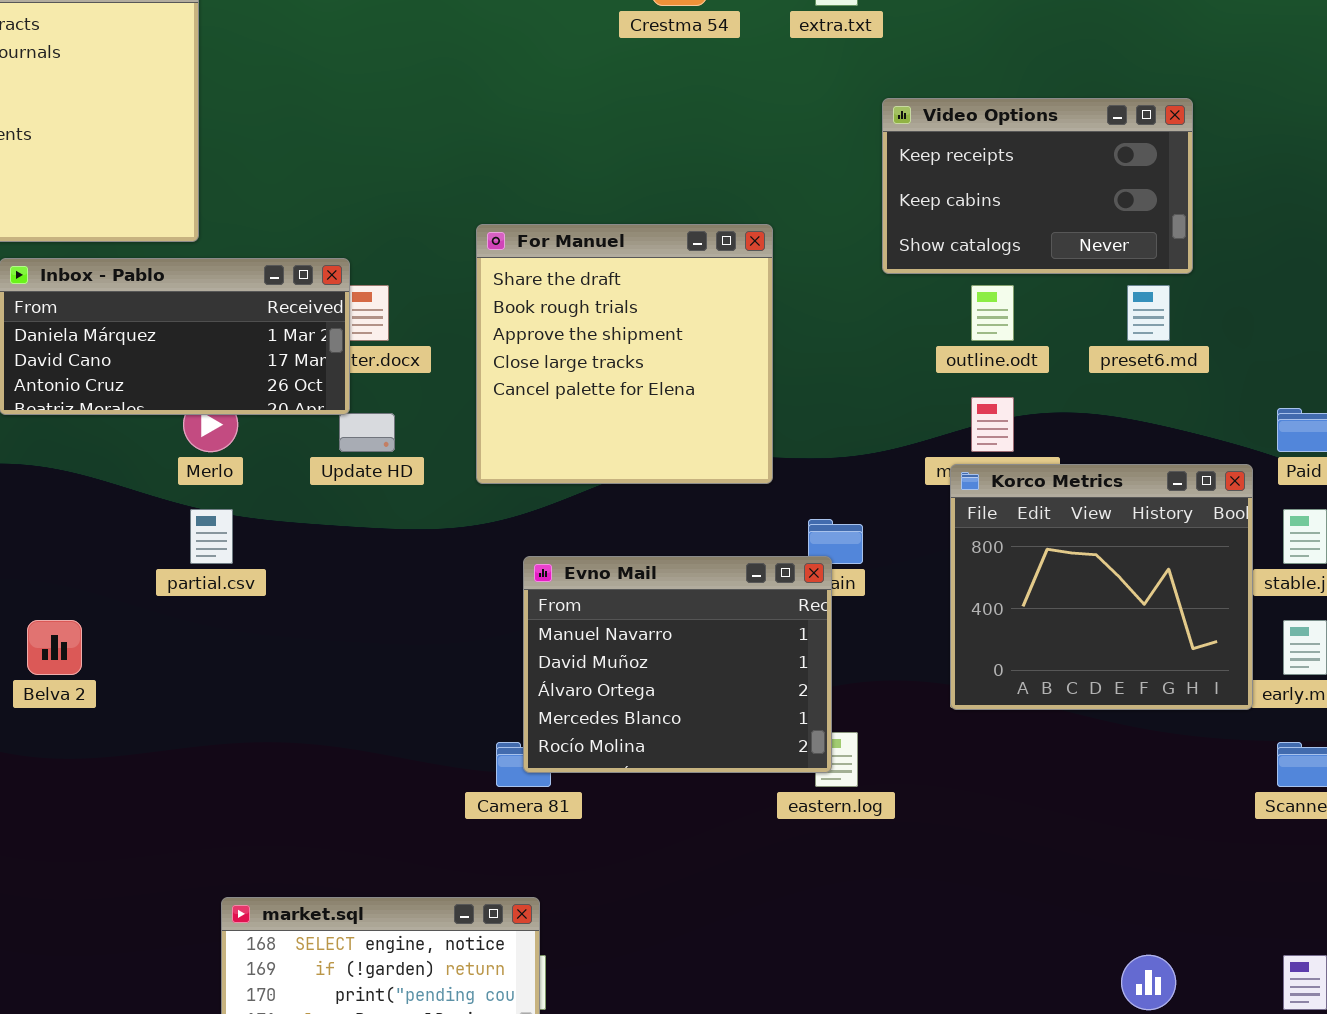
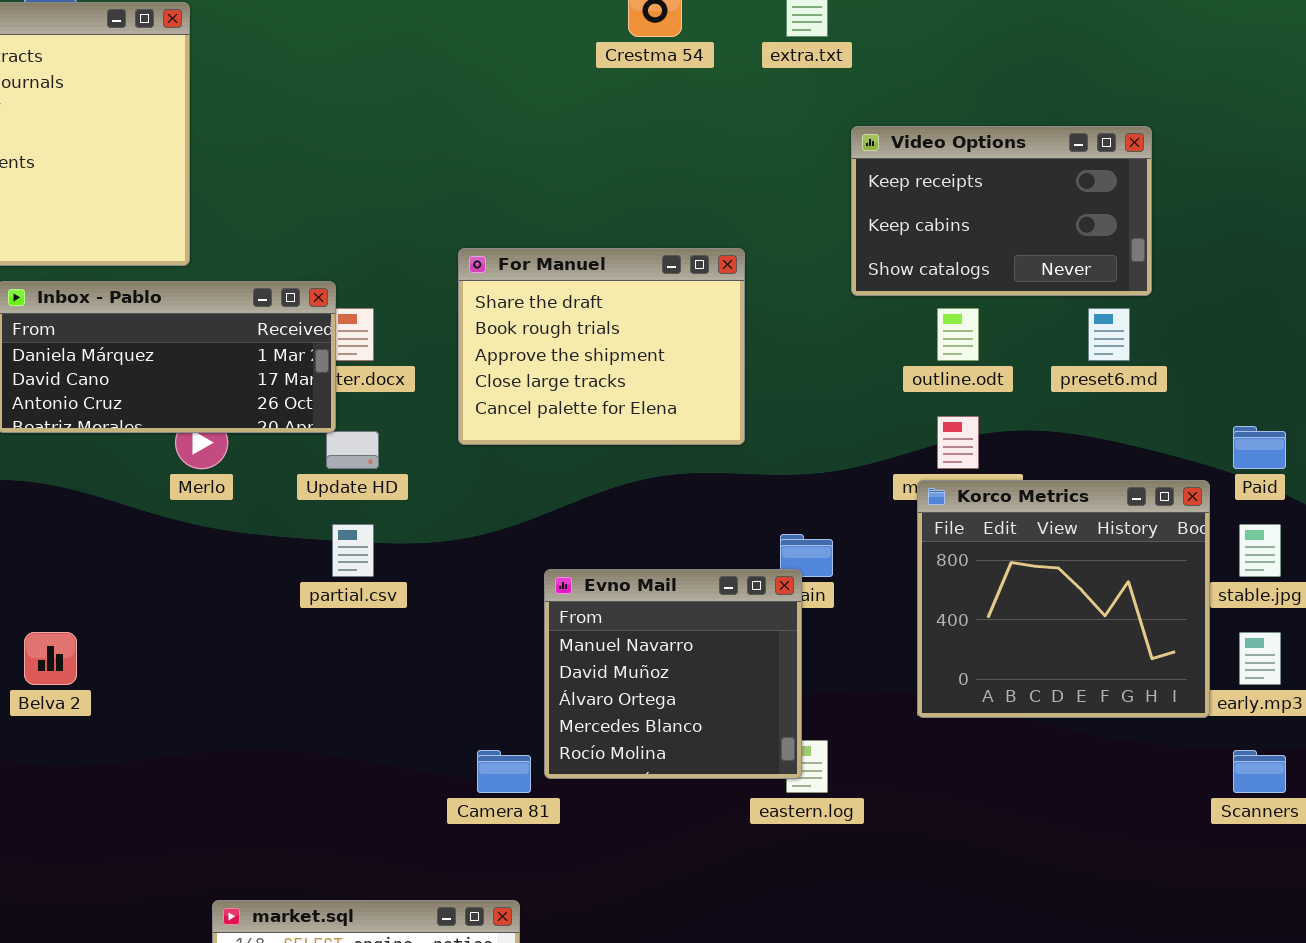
For Manuel: [476,224,773,484] -> [458,248,745,445], resized
partial.csv: [190,509,233,564] -> [332,524,374,577], moved
Evno Mail: [523,556,832,773] -> [544,569,802,779], resized

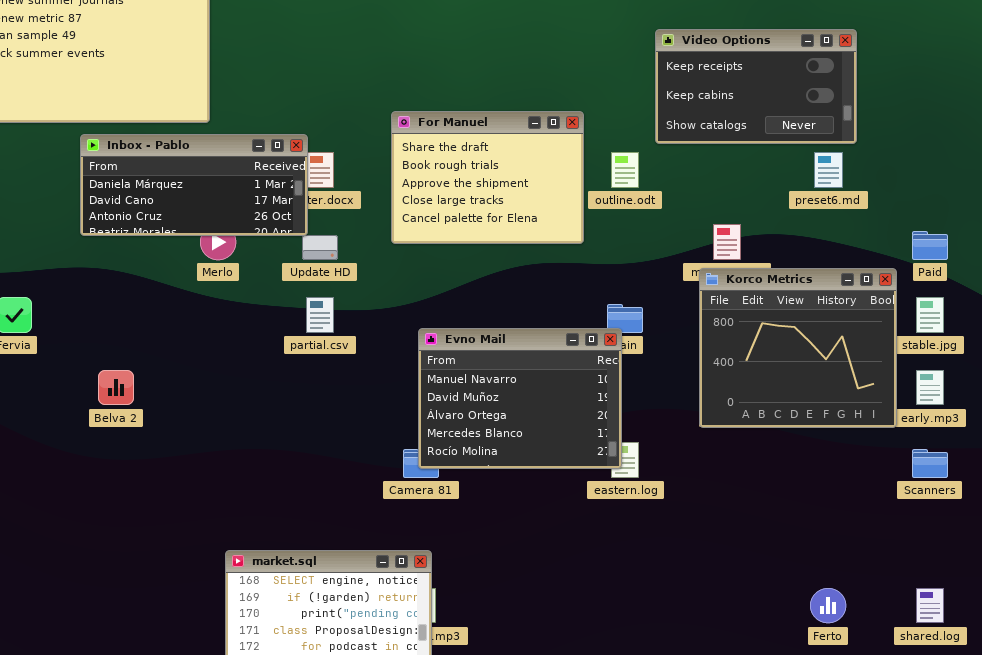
outline.odt: [937,308,979,361] -> [611,152,639,188], moved
Evno Mail: [544,569,802,779] -> [418,328,622,469], resized

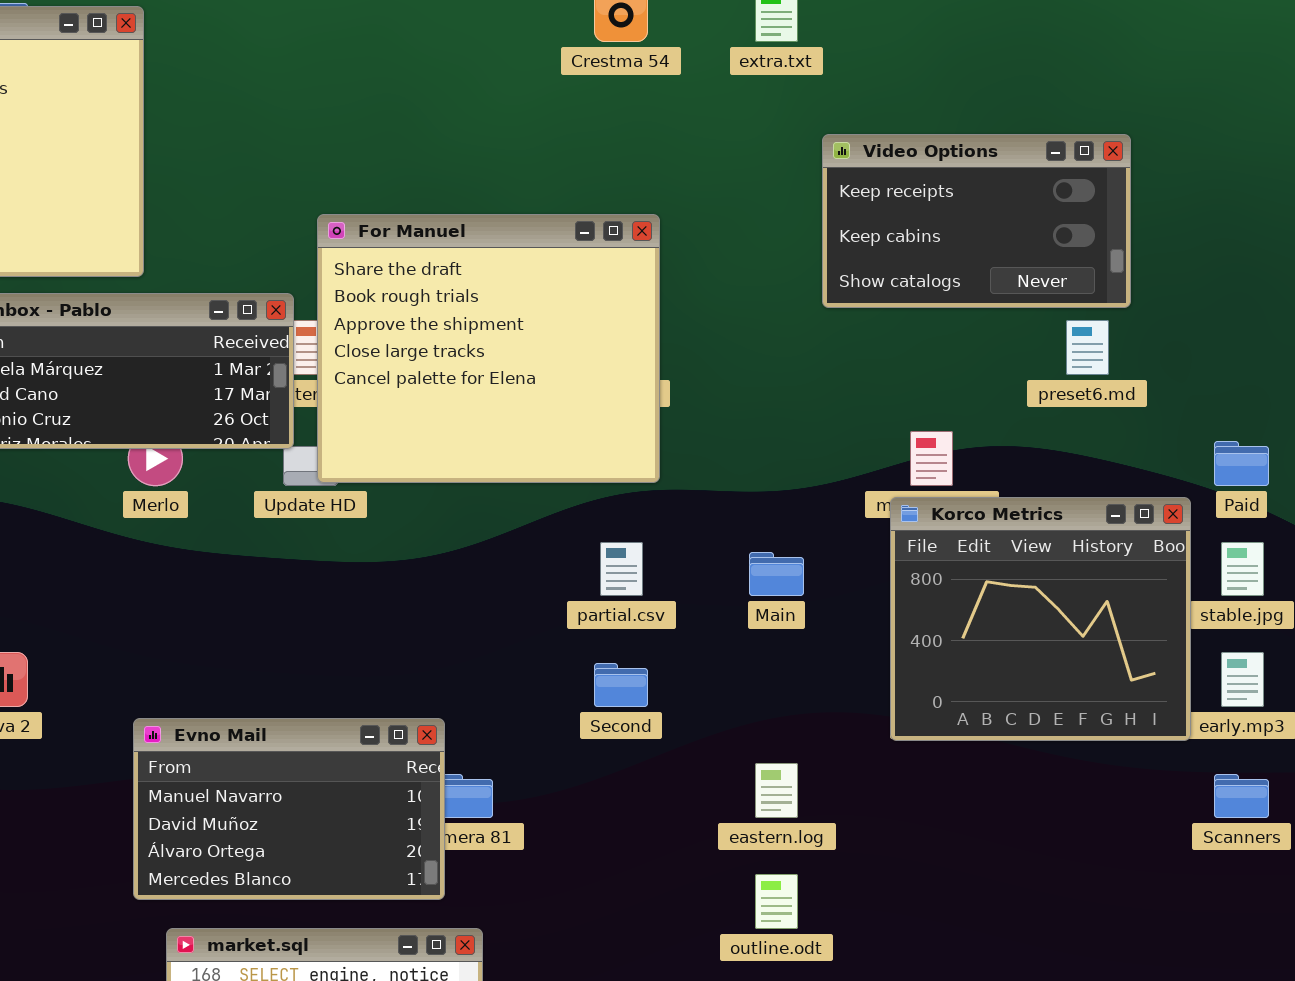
For Manuel: [391,111,584,244] -> [317,214,660,483], moved, resized
outline.odt: [611,152,639,188] -> [755,874,798,929], moved
partial.csv: [306,297,334,333] -> [600,542,643,596], moved
Evno Mail: [418,328,622,469] -> [133,718,445,900], moved, resized

